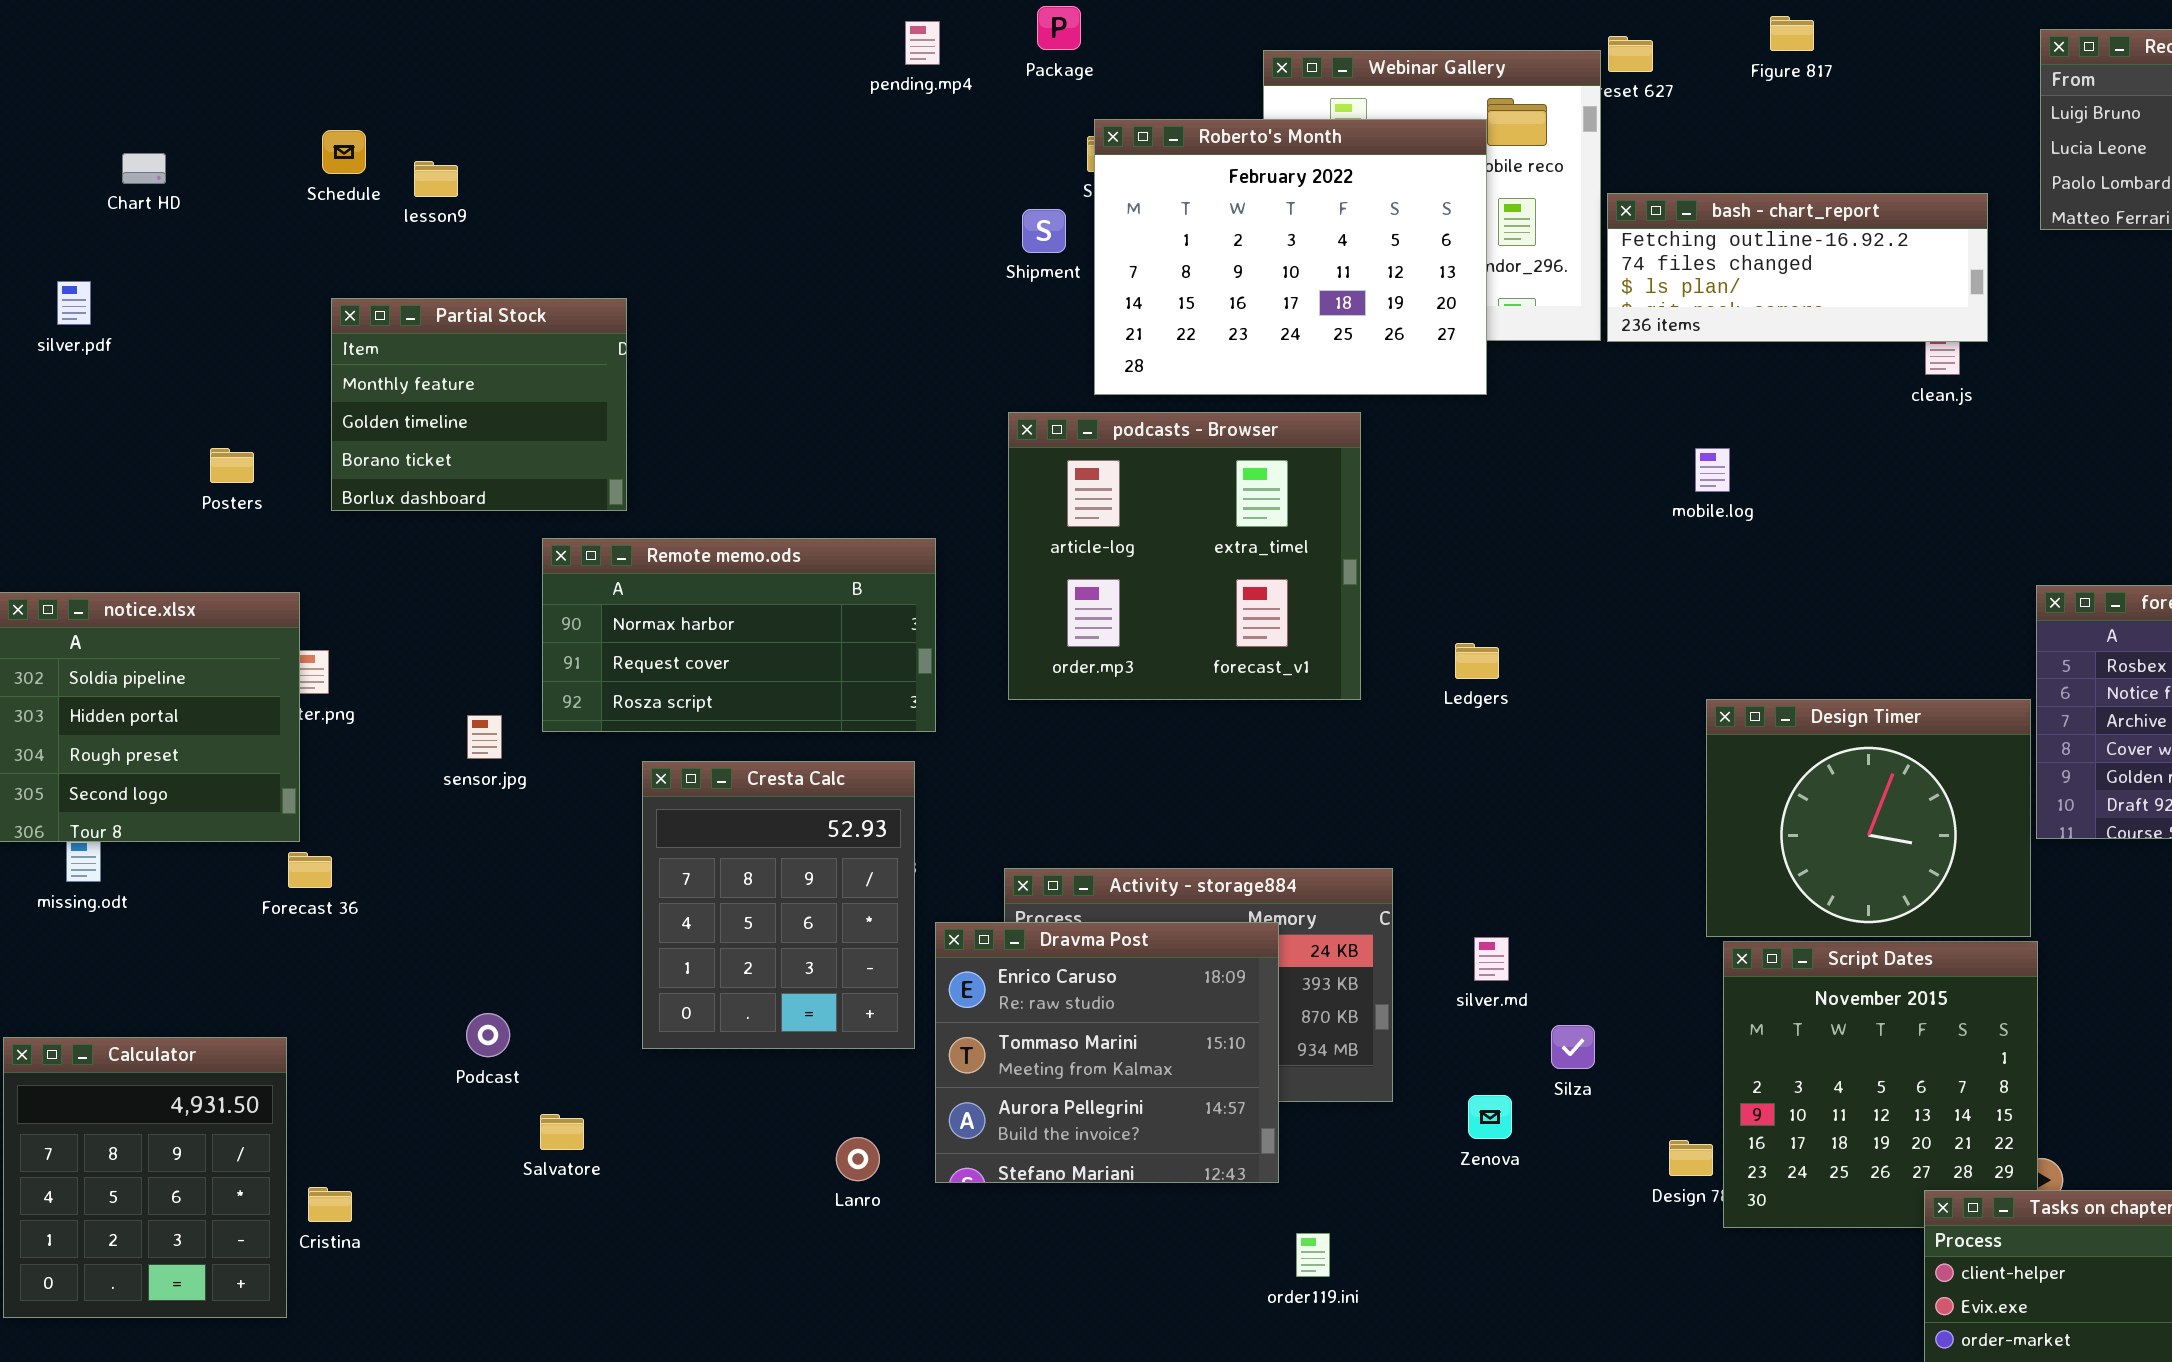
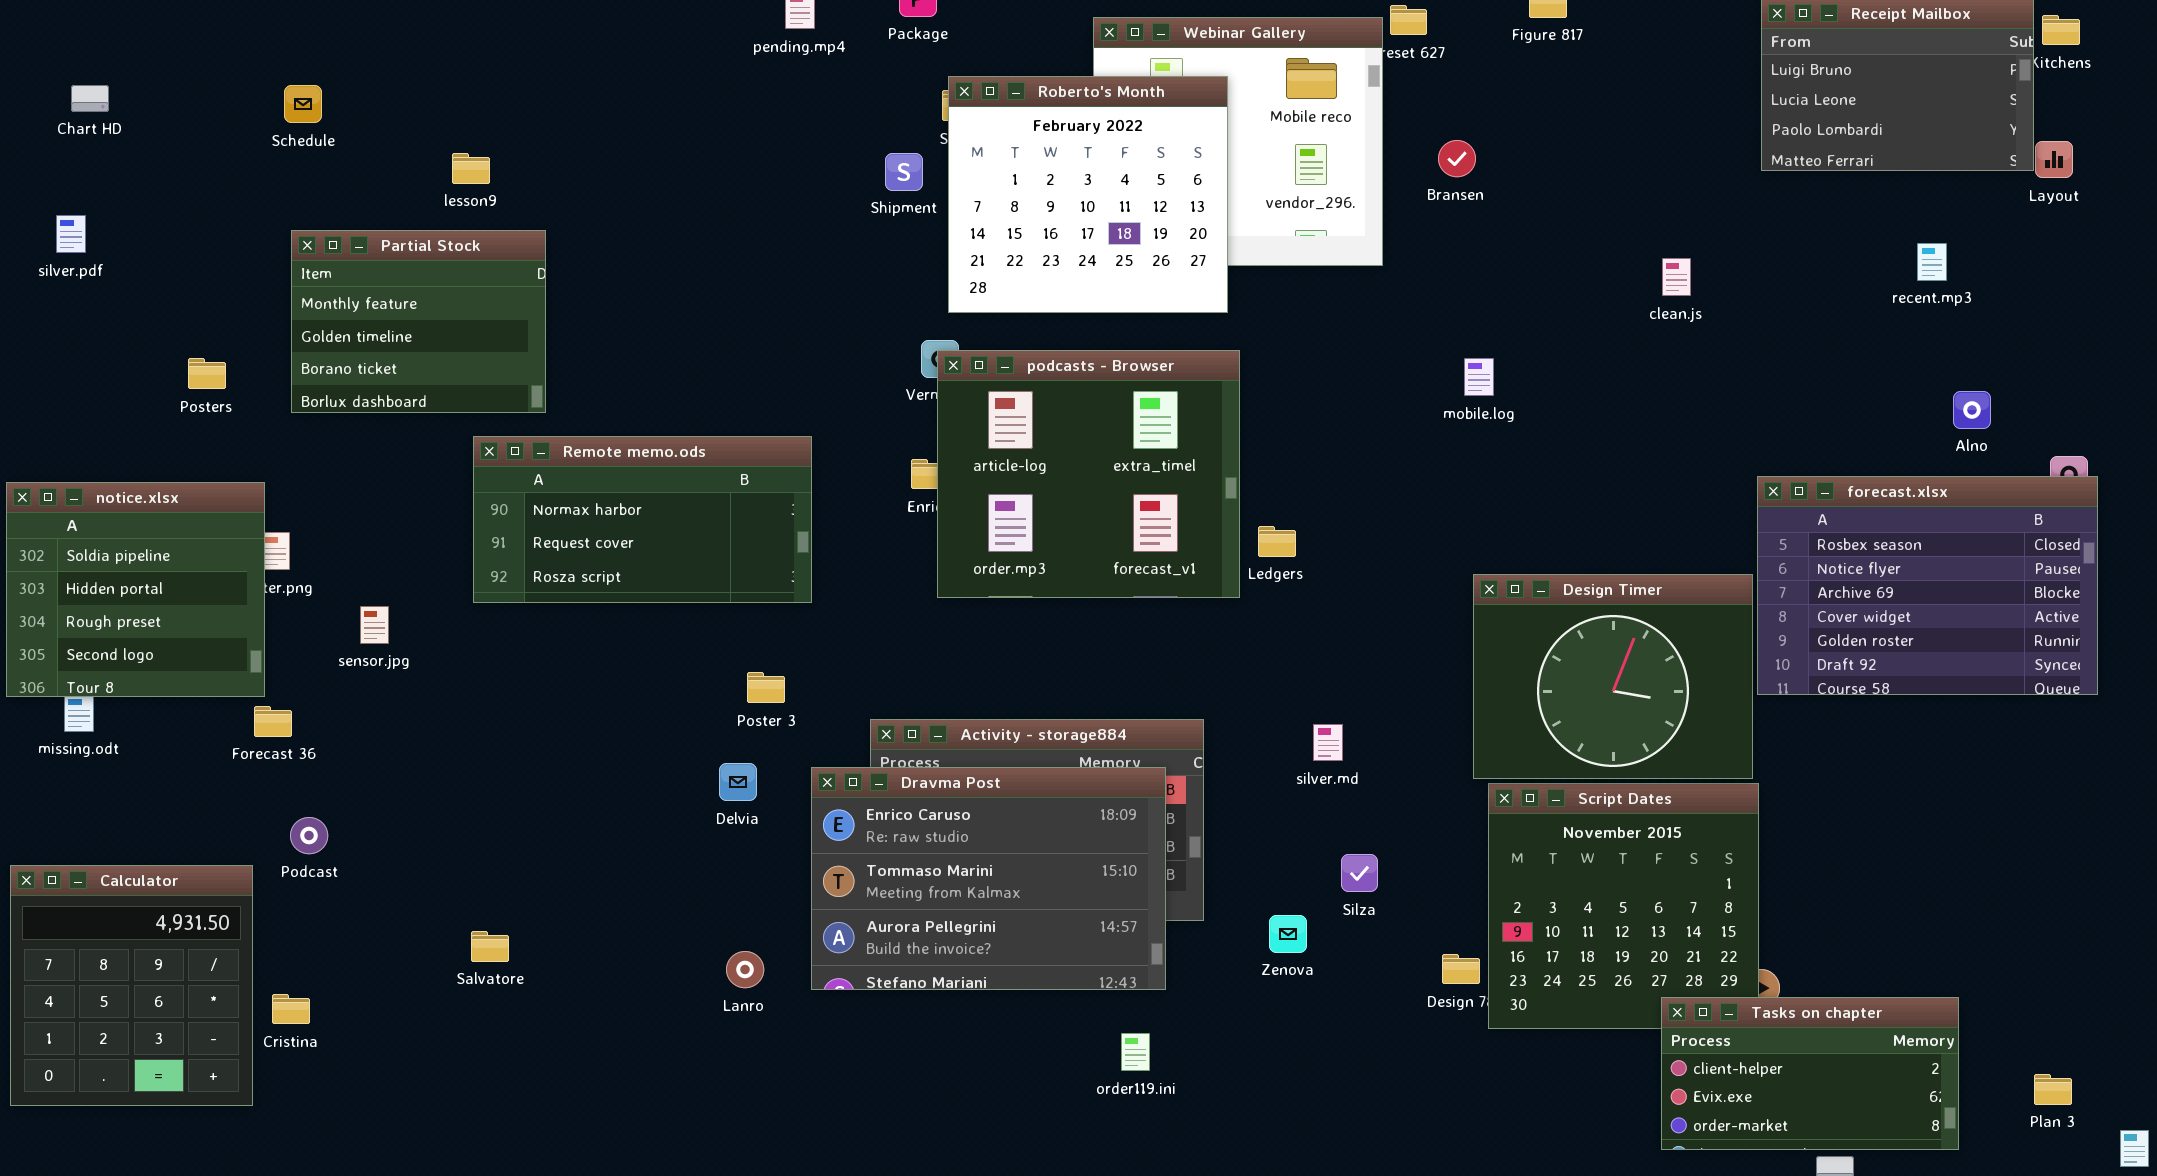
Roberto's Month: [1094,119,1487,395] -> [948,76,1228,313], resized
Chart HD: [122,153,166,184] -> [71,85,109,112], moved
lesson9: [414,161,458,197] -> [452,153,490,184], moved
bash - chart_report: [1607,193,1988,342] -> none, closed
podcasts - Browser: [1008,412,1361,700] -> [937,350,1240,598], moved
sensor.jpg: [467,715,502,759] -> [360,606,389,644], moved
Cresta Calc: [642,761,915,1049] -> none, closed
Dravma Post: [935,922,1279,1183] -> [811,767,1166,990], resized
silver.md: [1474,937,1509,981] -> [1313,724,1343,761], moved
Podcast: [466,1013,510,1057] -> [290,817,328,854], moved

